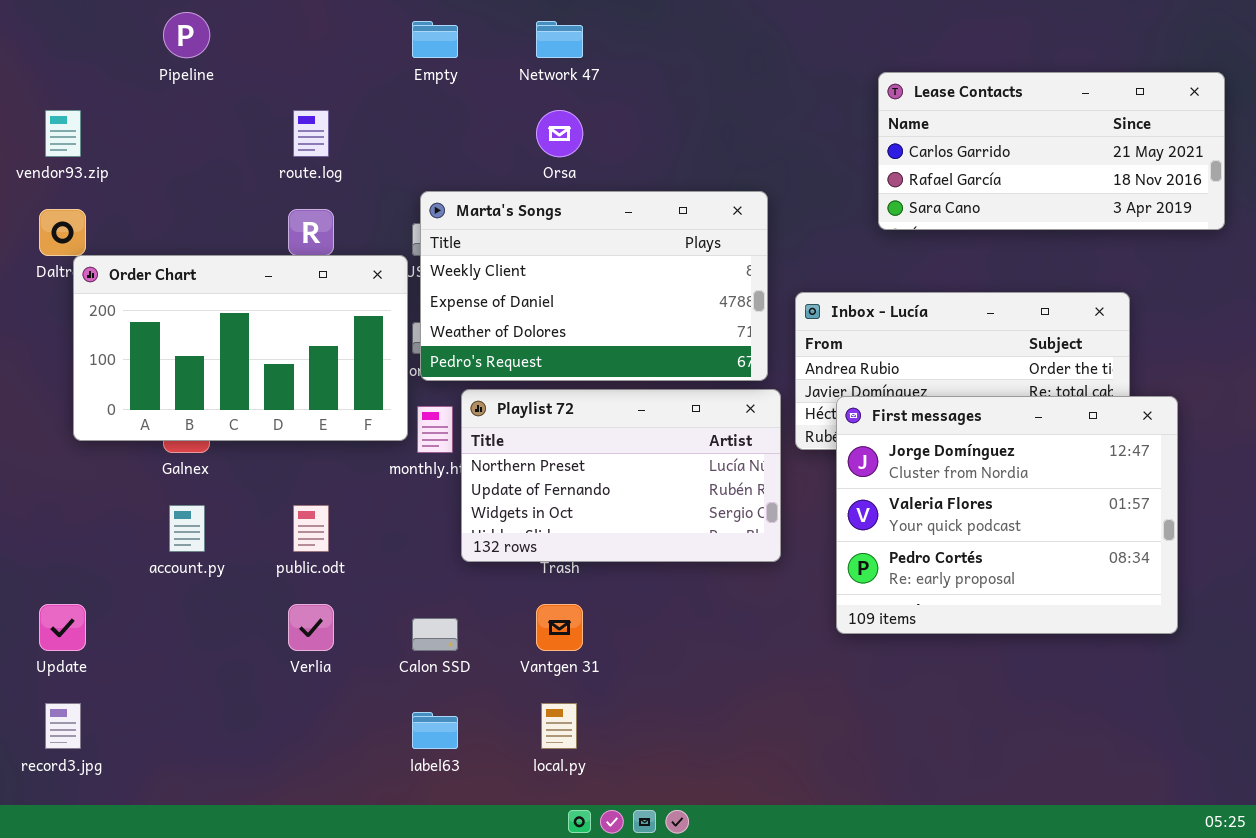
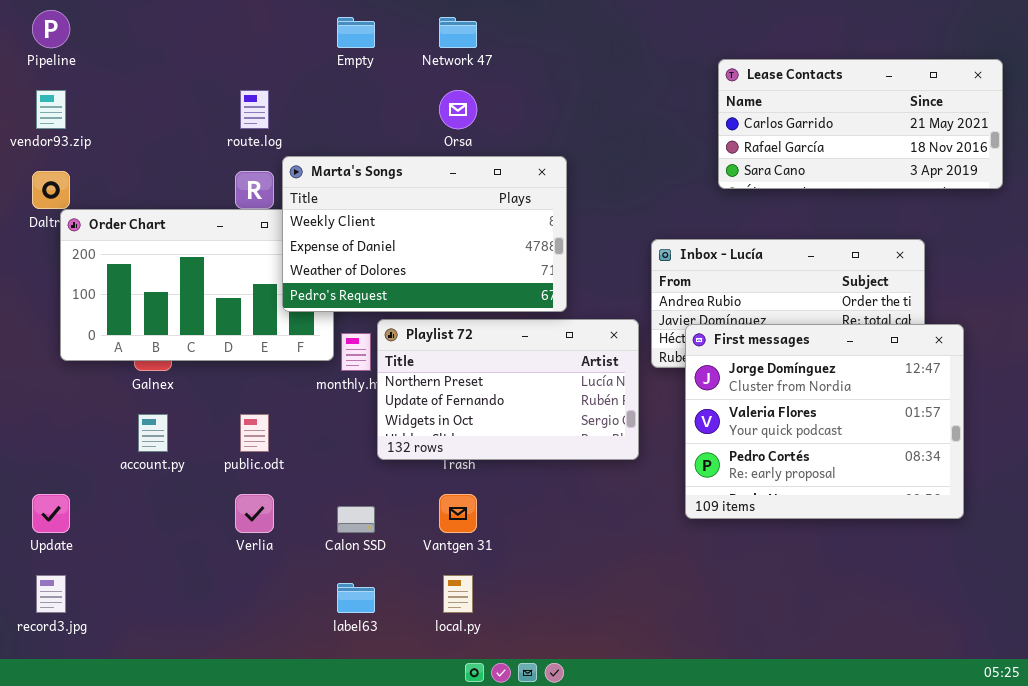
Pipeline: [163,12,210,58] -> [32,10,70,48], moved
Marta's Songs: [420,191,768,381] -> [282,156,567,312], moved

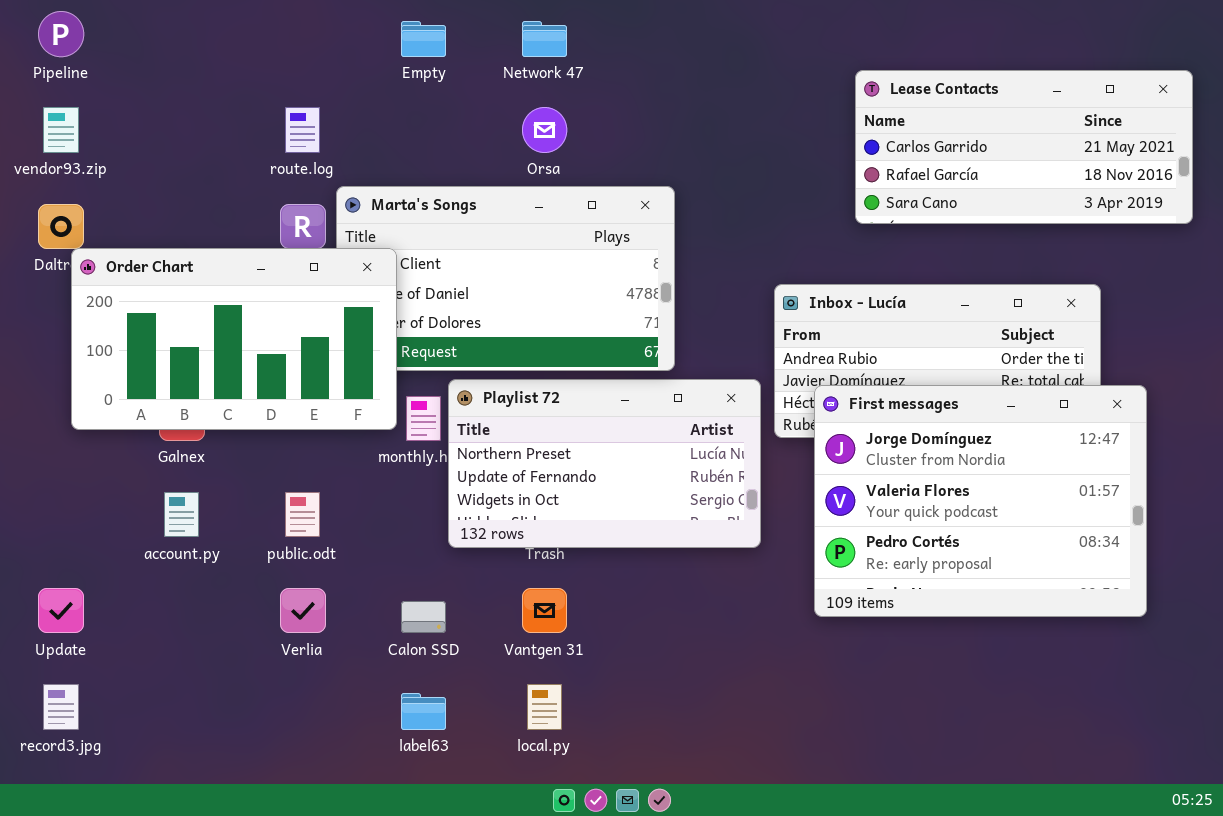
Order Chart: [60,209,334,361] -> [71,248,397,430], raised

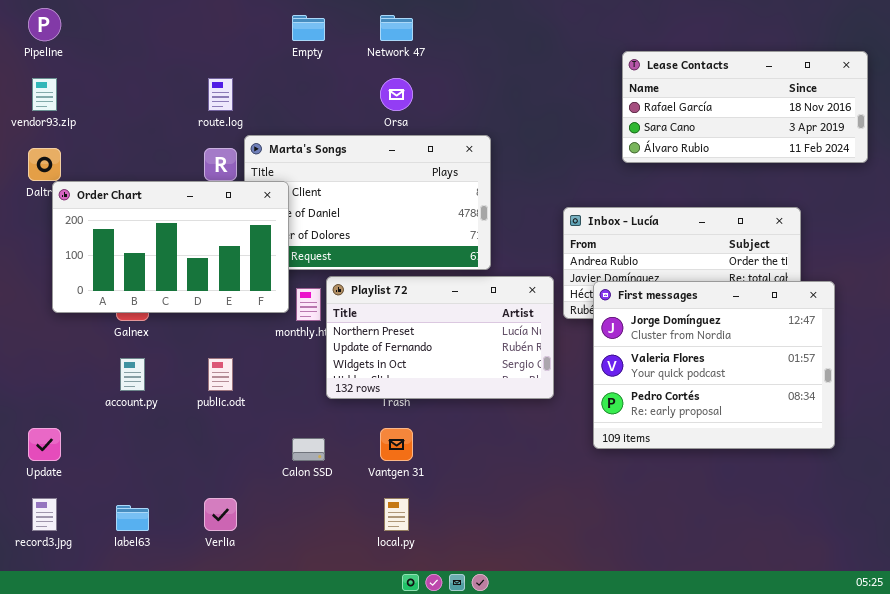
Lease Contacts: [855,70,1193,224] -> [622,51,868,163], scrolled down 1 row
Verlia: [280,588,326,633] -> [204,498,237,531], moved
label63: [401,693,446,730] -> [116,505,149,531], moved

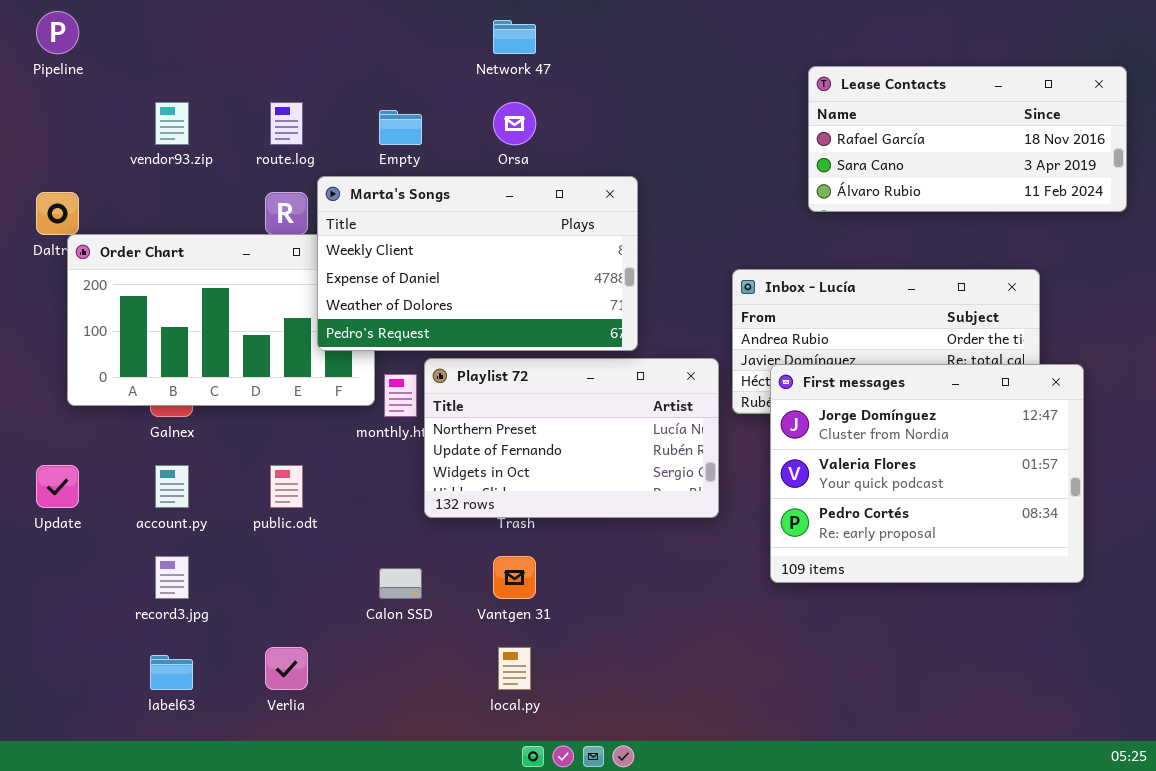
Empty: [292,15,325,41] -> [379,110,422,145], moved
vendor93.zip: [32,78,57,111] -> [155,102,189,145], moved
Marta's Songs: [244,135,491,270] -> [317,176,638,351], raised
Update: [28,428,61,461] -> [36,465,79,508], moved
record3.jpg: [32,498,57,531] -> [155,556,189,599], moved

